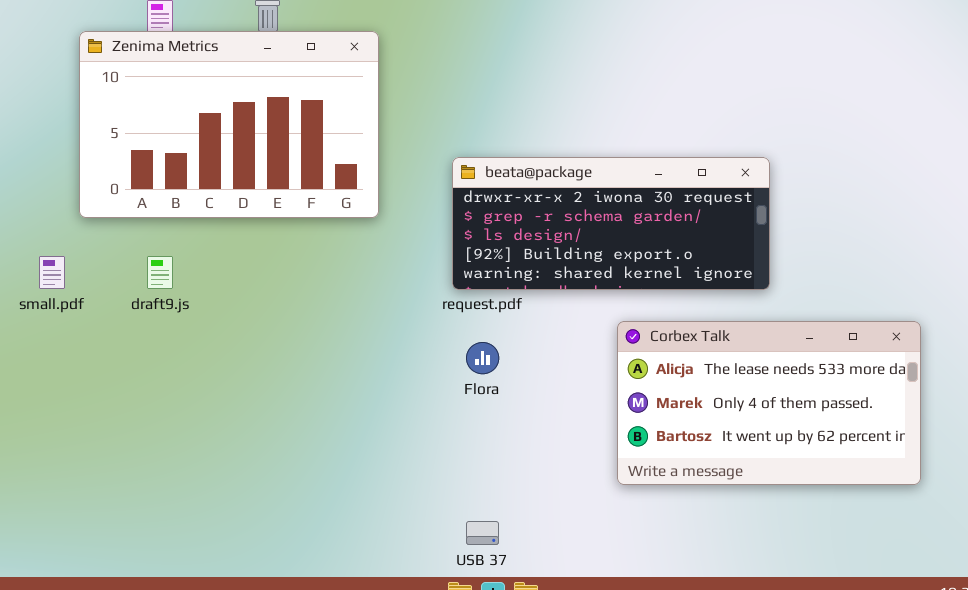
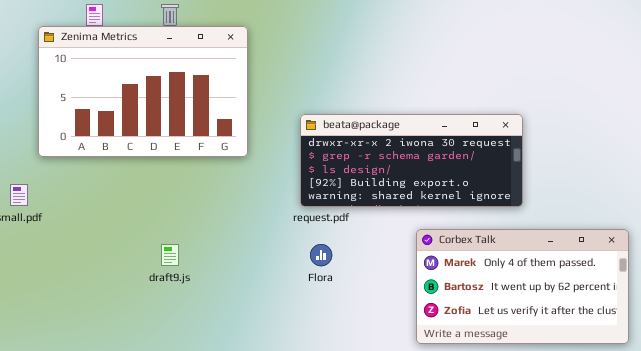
draft9.js: [147,256,173,289] -> [161,244,179,266], moved
Corbex Talk: [617,321,921,485] -> [416,229,629,344], scrolled down 1 row

